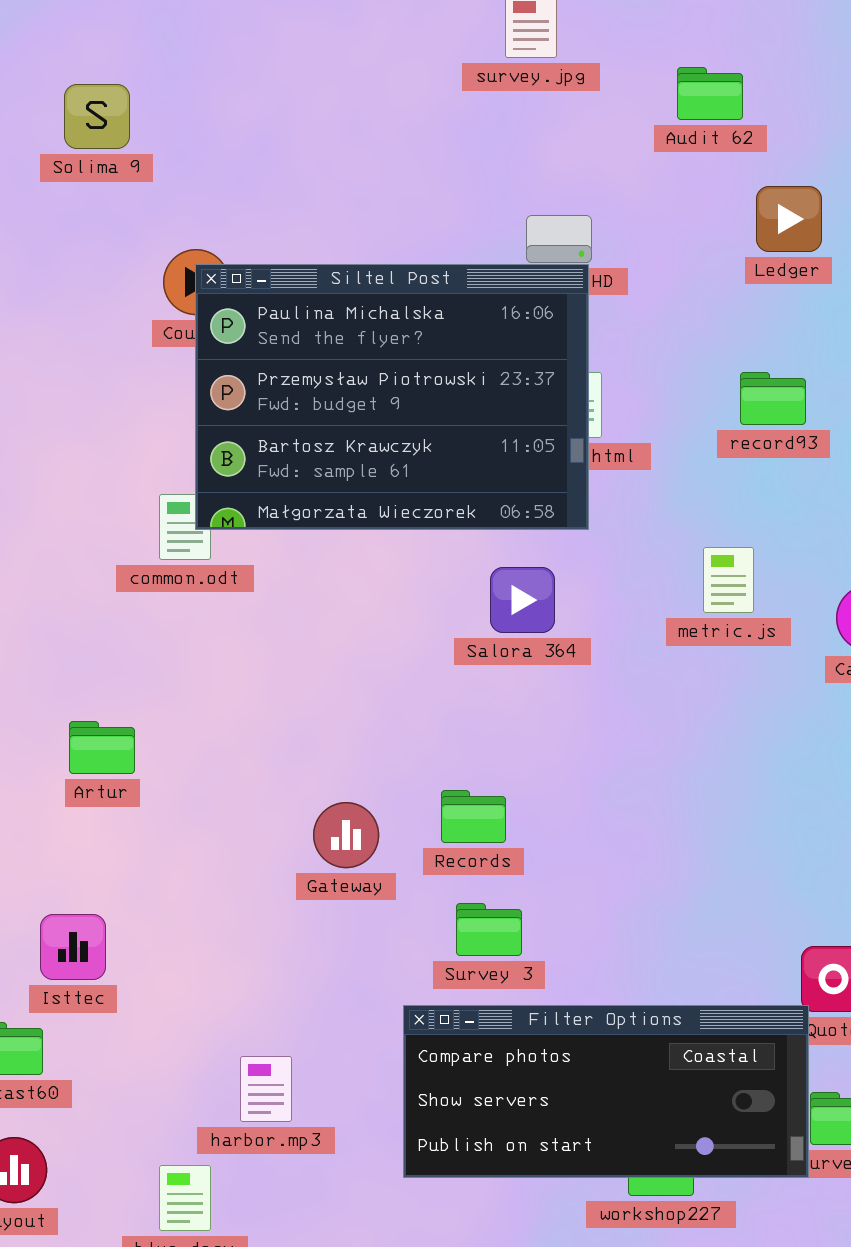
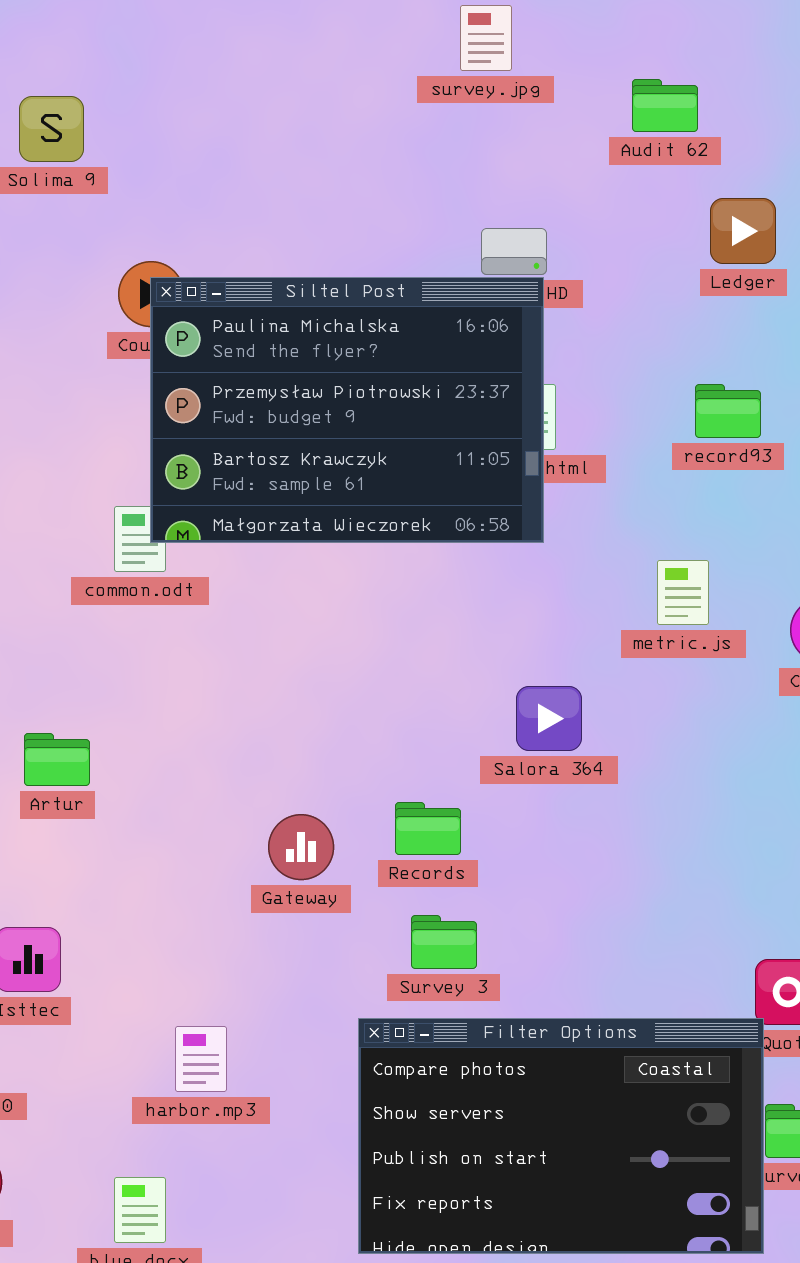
Salora 364: [490,567,555,633] -> [516,686,582,751], moved
Filter Options: [403,1005,809,1178] -> [358,1018,764,1254], resized
harbor.mp3: [240,1056,292,1122] -> [175,1026,227,1092], moved

